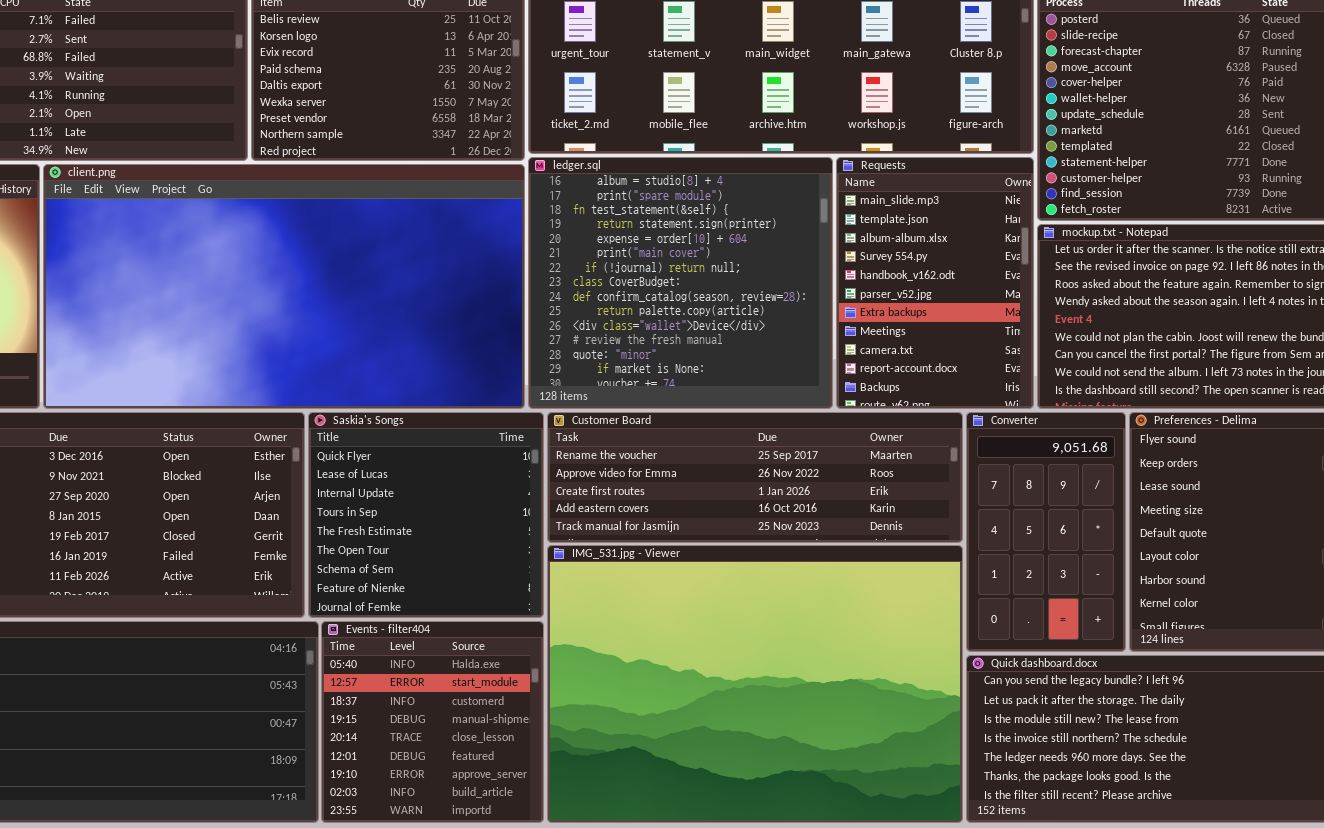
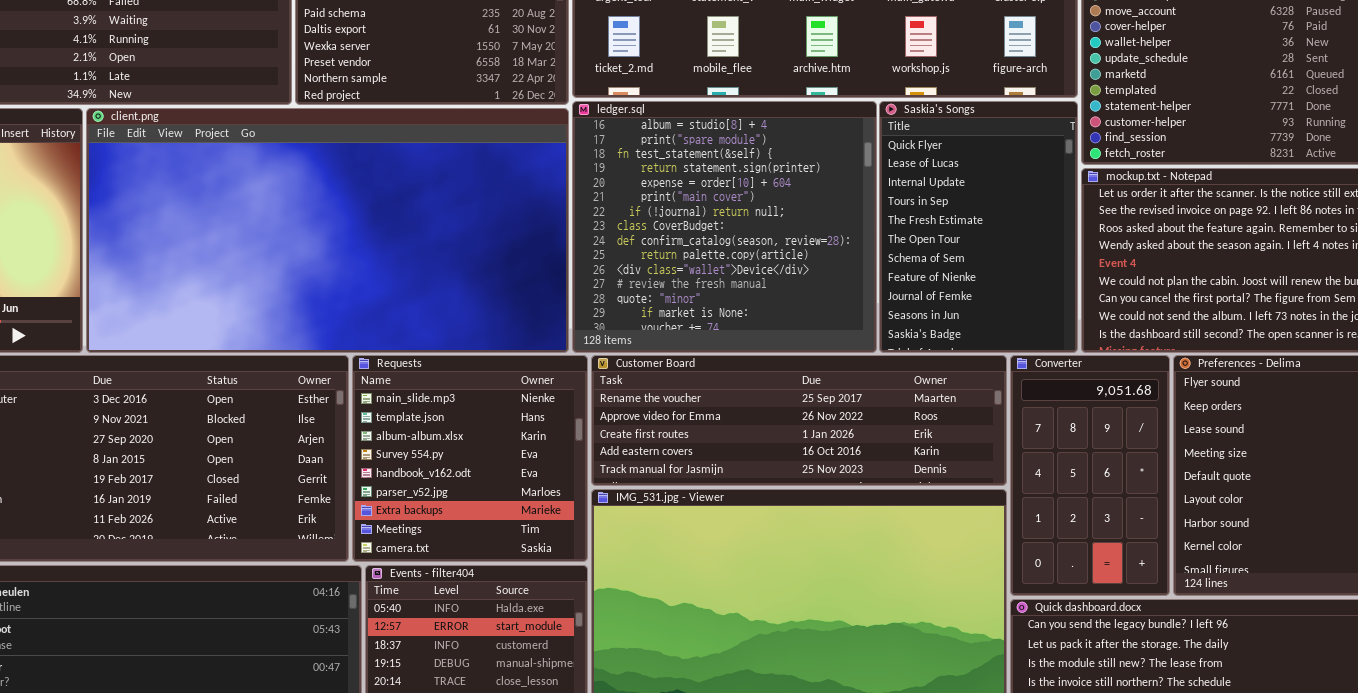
Requests: [836,157,1034,409] -> [352,355,588,562], moved, resized
Saskia's Songs: [308,412,544,618] -> [879,101,1078,353], moved, resized

